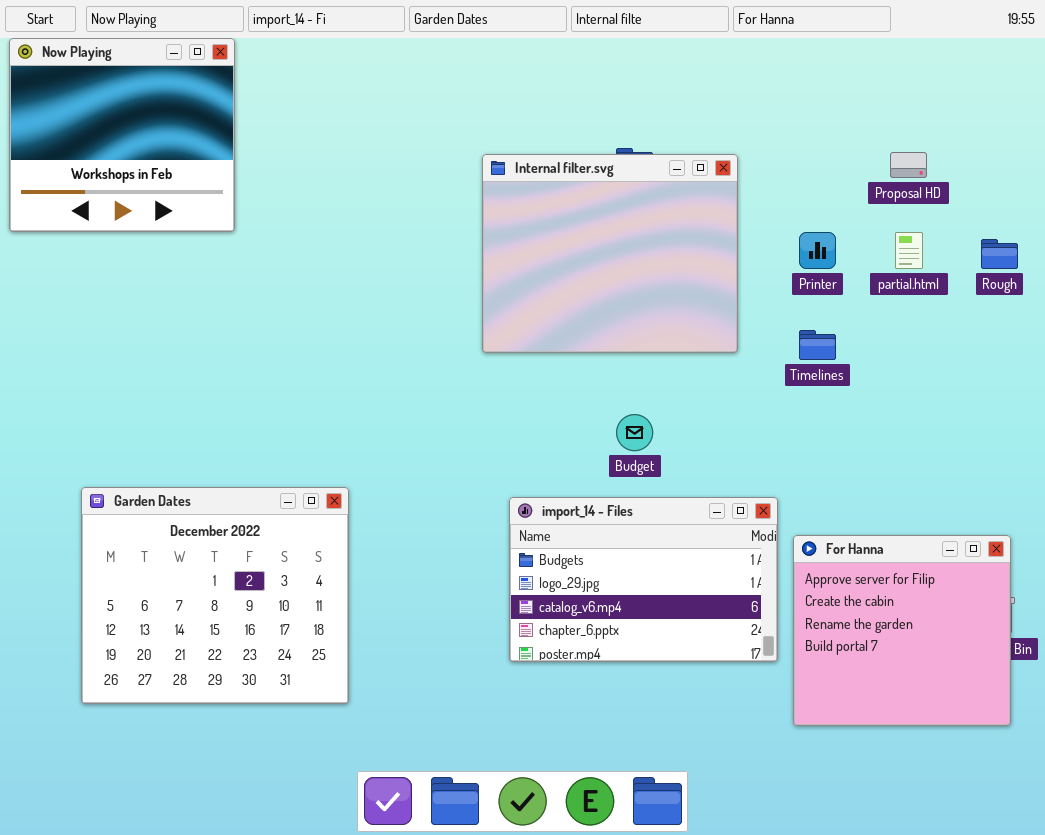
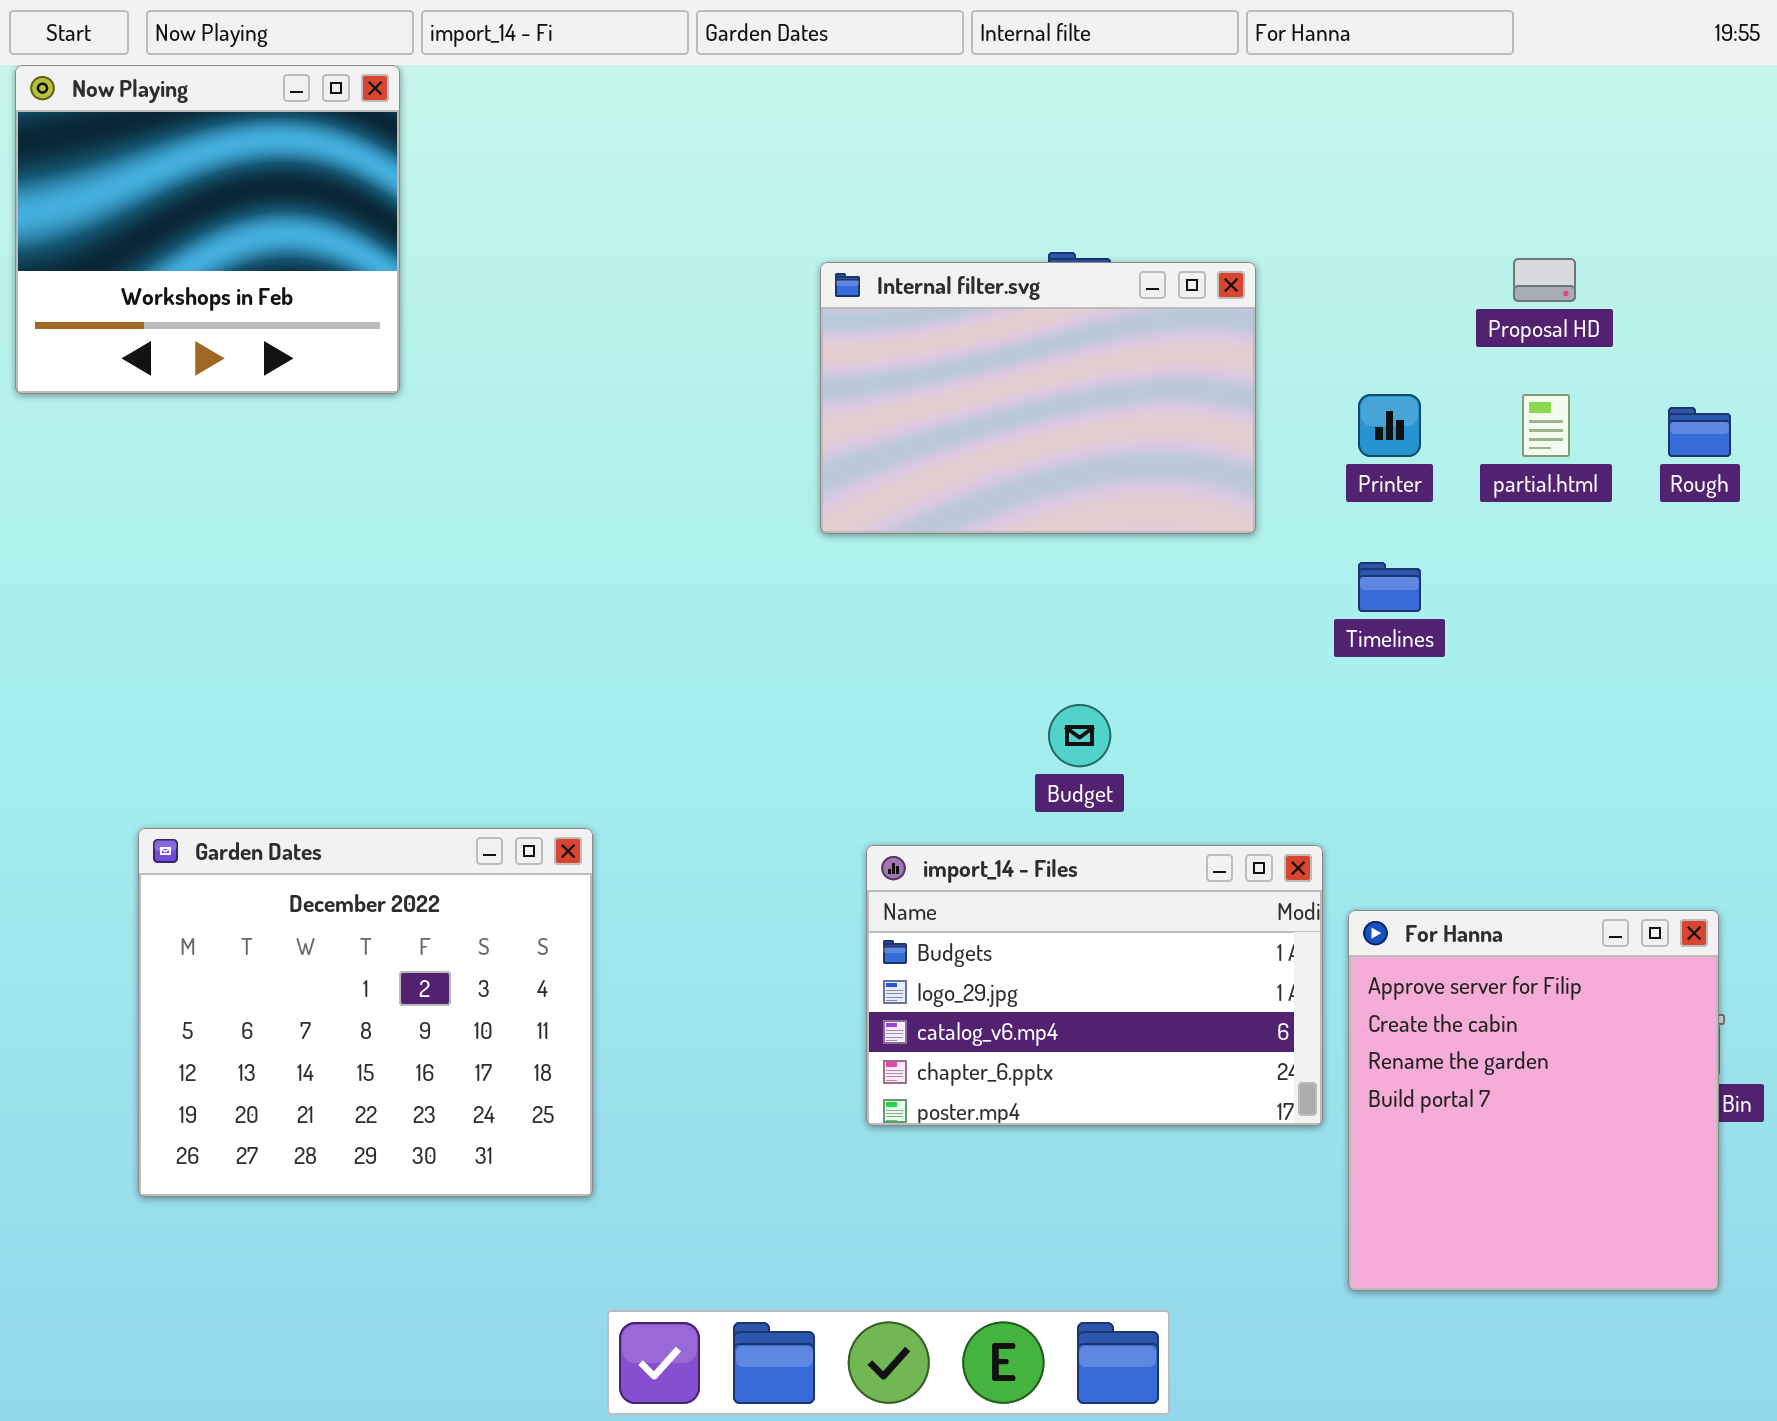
Internal filter.svg: [482,154,738,353] -> [820,262,1256,534], resized
For Hanna: [793,535,1011,726] -> [1348,910,1719,1291], resized

